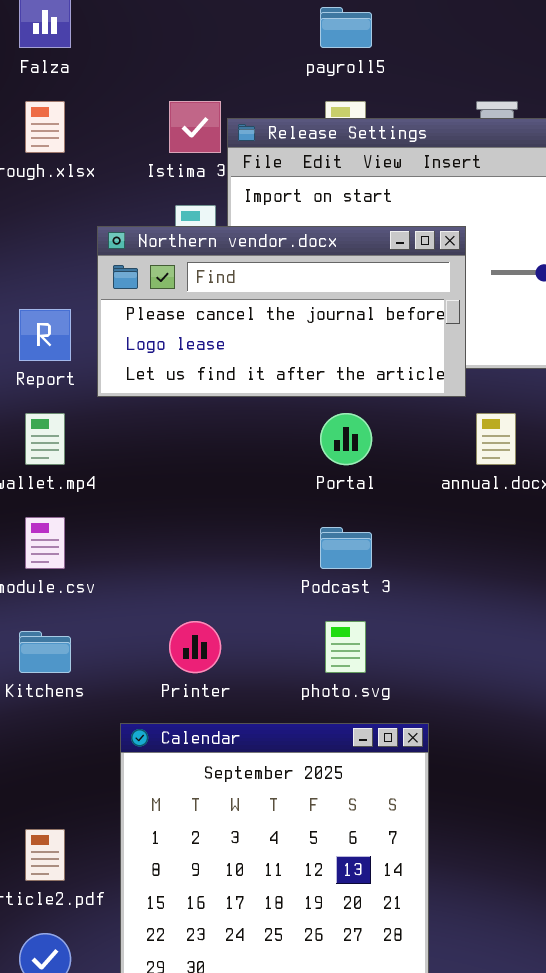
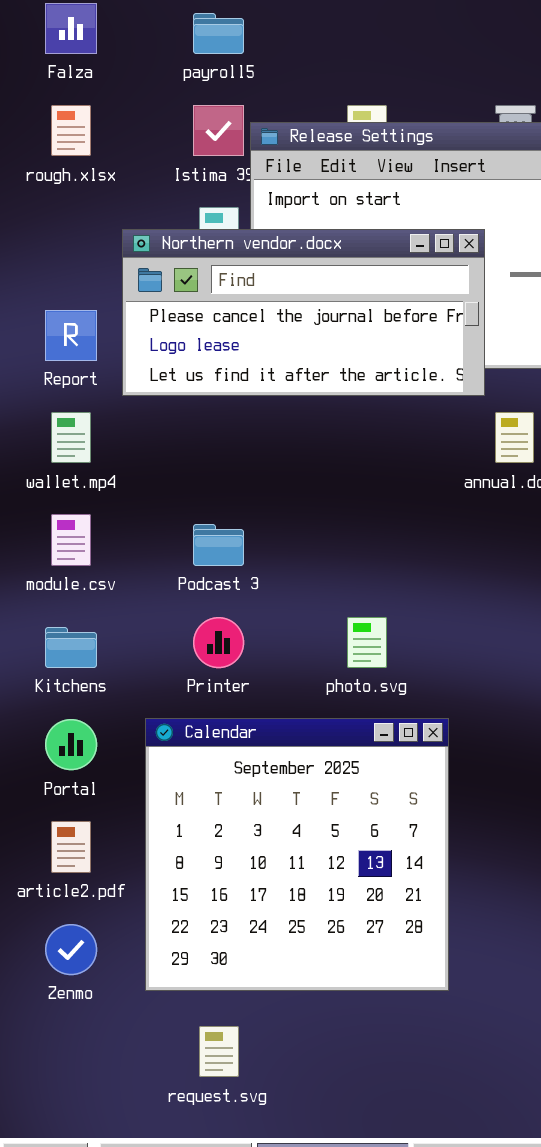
payroll5: [320,7,372,48] -> [193,13,244,54], moved
Portal: [320,413,372,465] -> [45,719,97,770], moved
Podcast 3: [320,527,372,569] -> [193,524,244,566], moved

